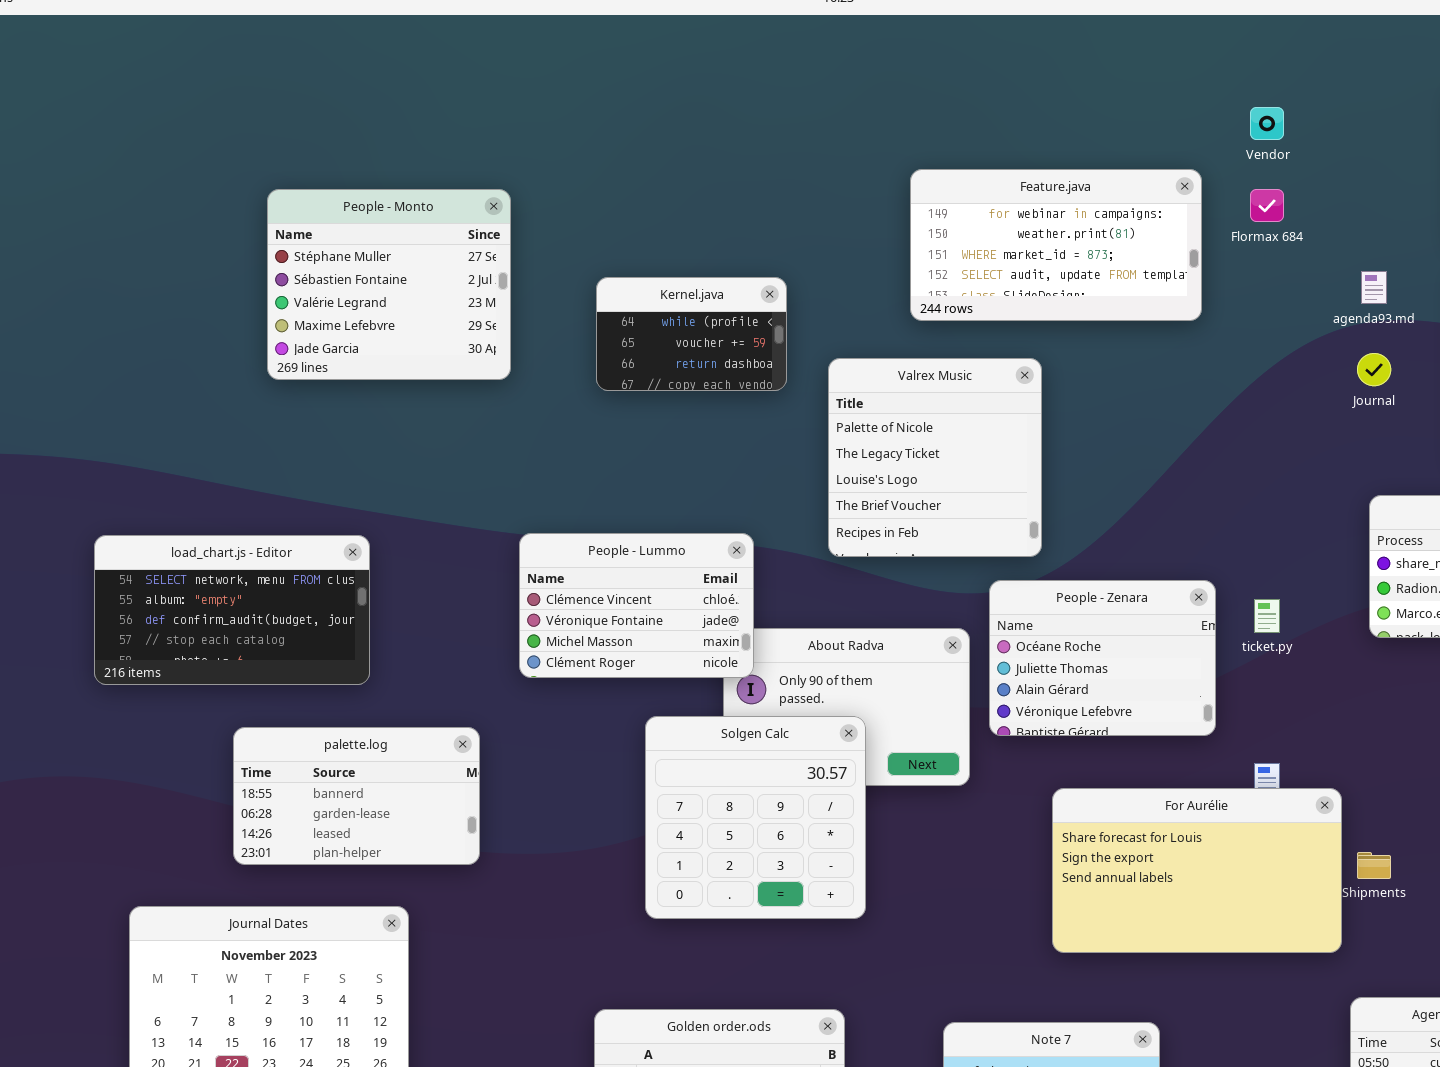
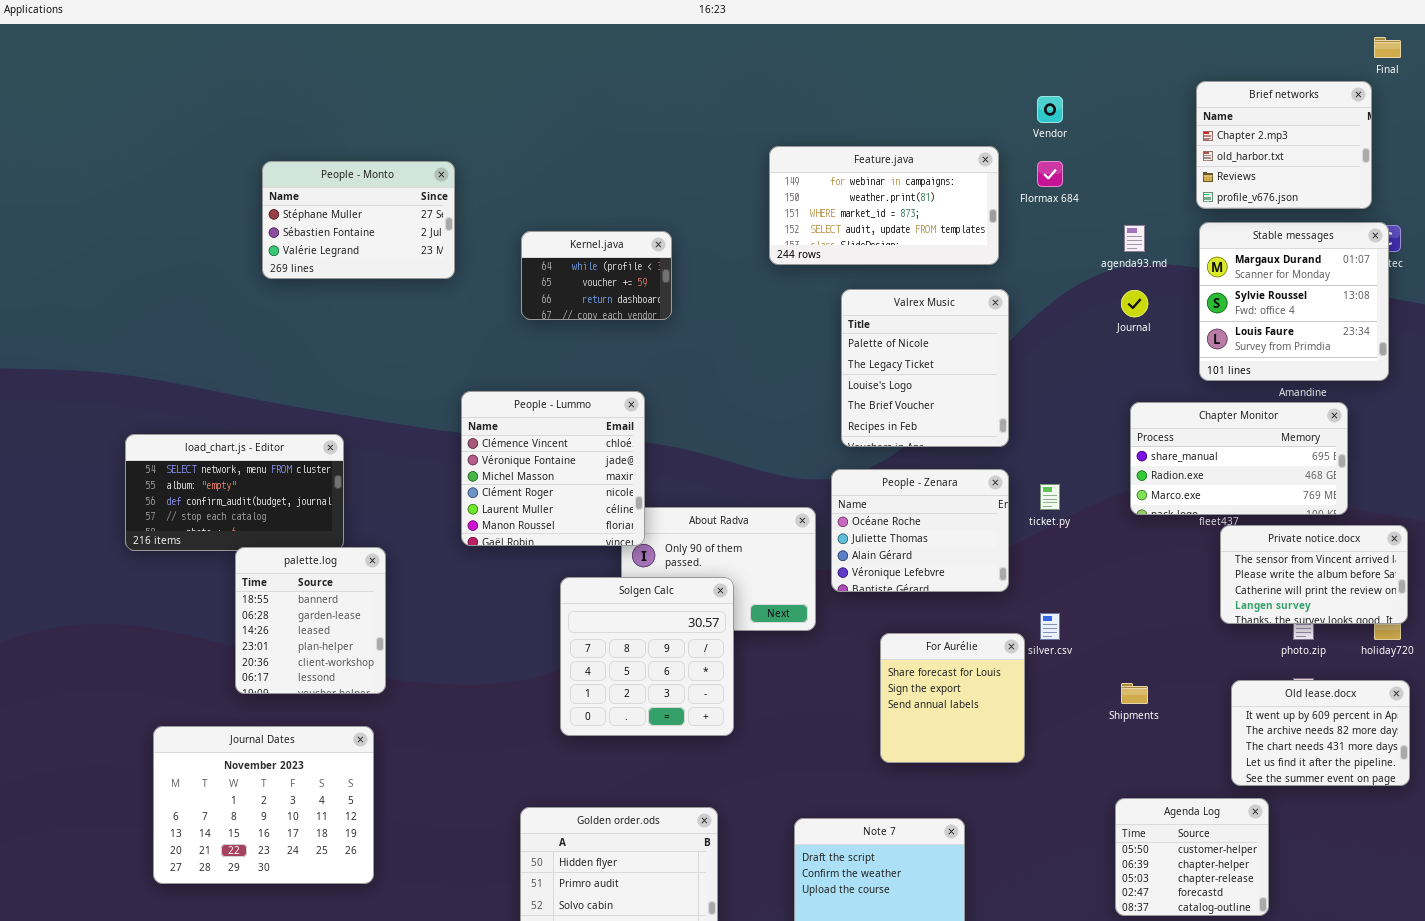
People - Monto: [267,189,511,380] -> [262,161,455,279], resized
Valrex Music: [828,358,1042,557] -> [841,289,1009,447], moved
People - Lummo: [519,533,754,678] -> [461,391,645,546], resized
palette.log: [233,727,480,865] -> [235,547,386,694], resized
For Aurélie: [1052,788,1342,953] -> [880,633,1025,763], resized

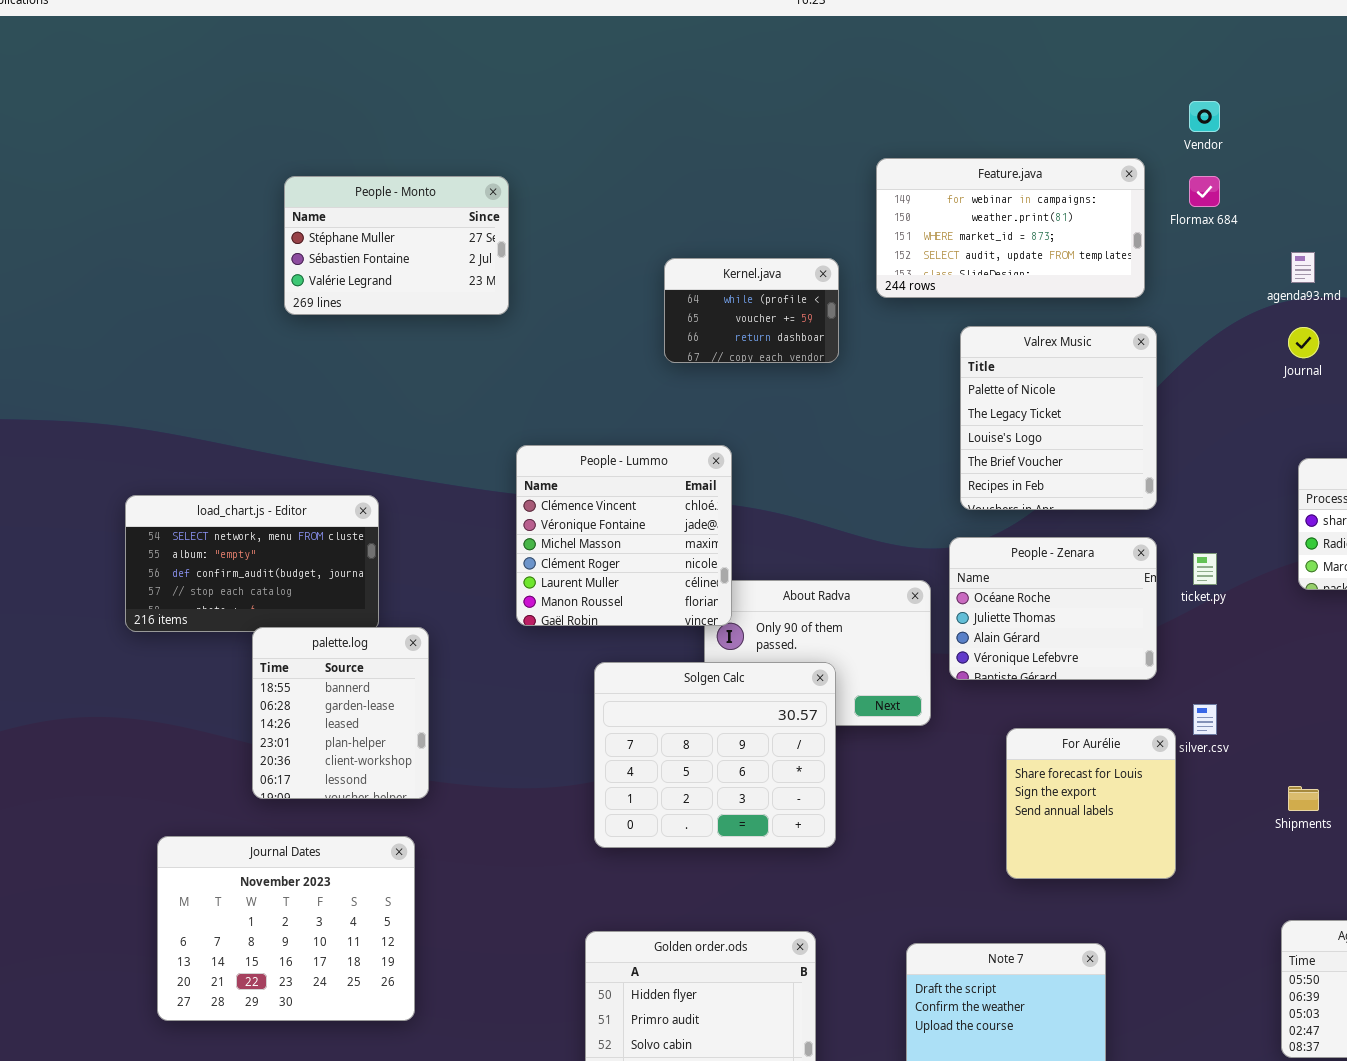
Kernel.java: [521,231,672,320] -> [664,258,839,363], moved
Solgen Calc: [560,577,734,736] -> [594,662,836,848], resized

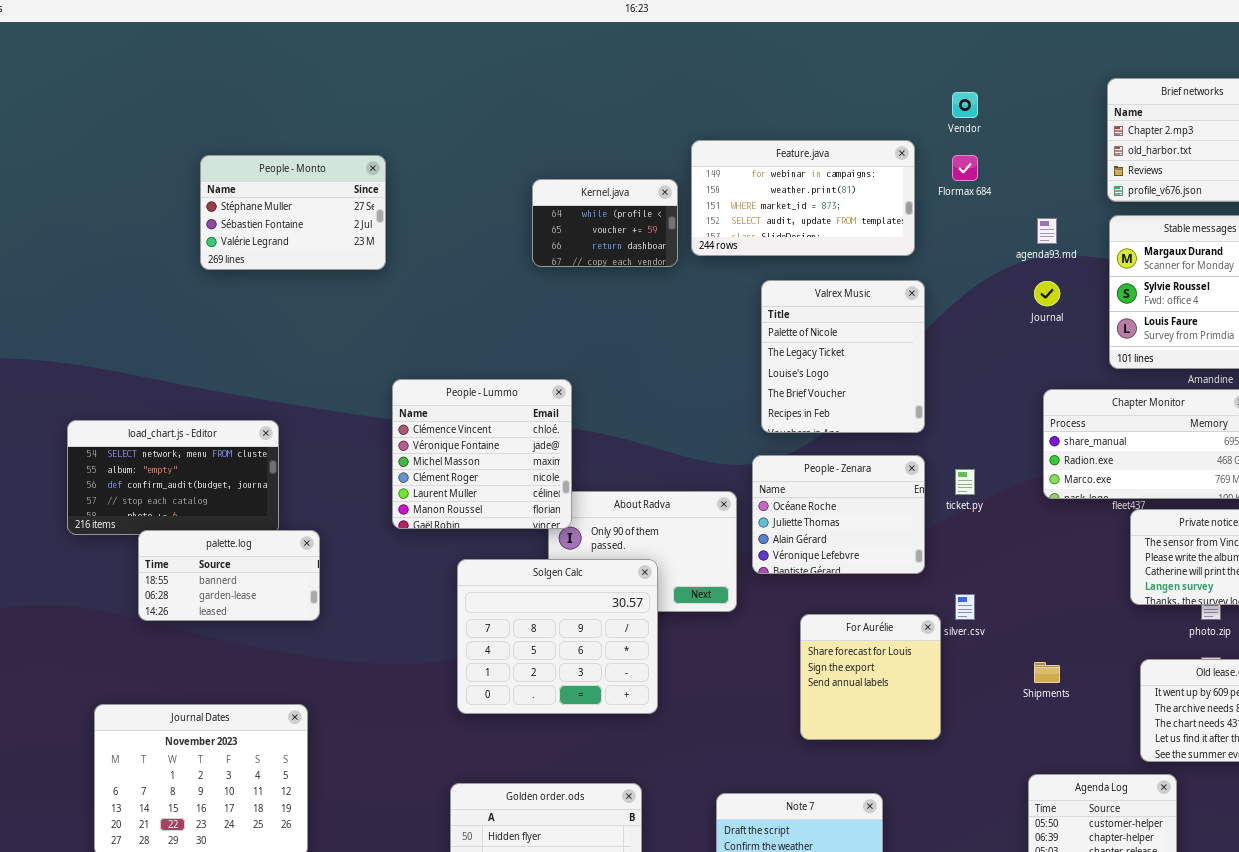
Kernel.java: [664,258,839,363] -> [532,179,678,267], moved
palette.log: [252,627,429,799] -> [138,530,320,621], resized

